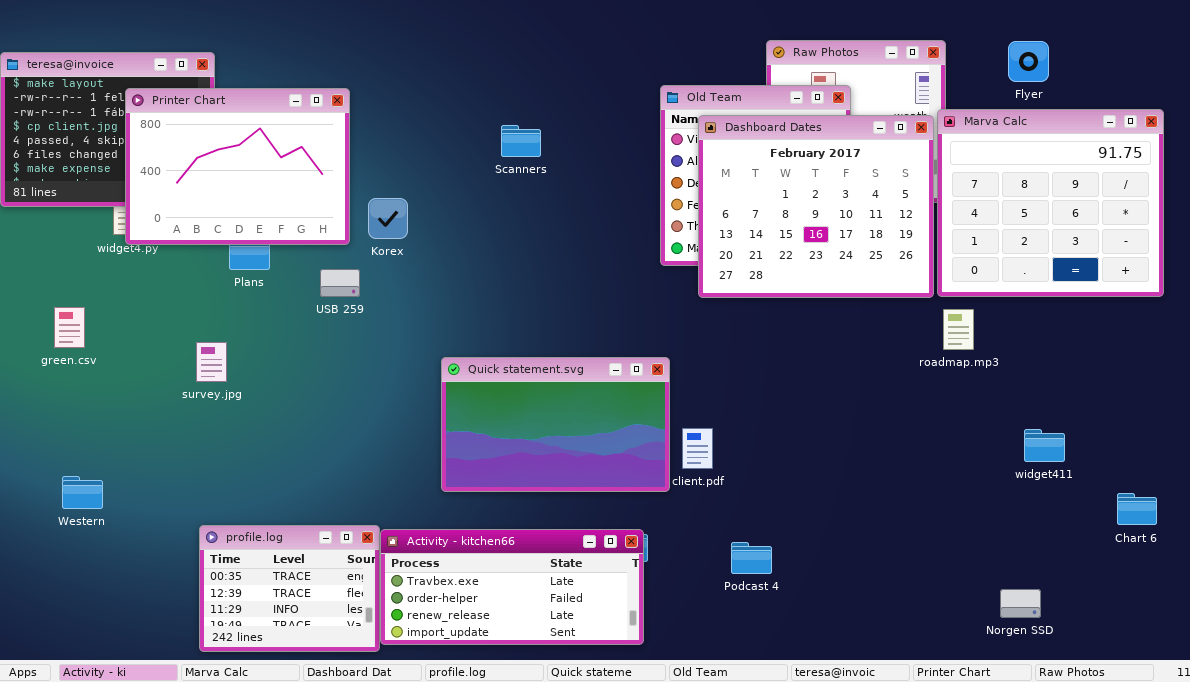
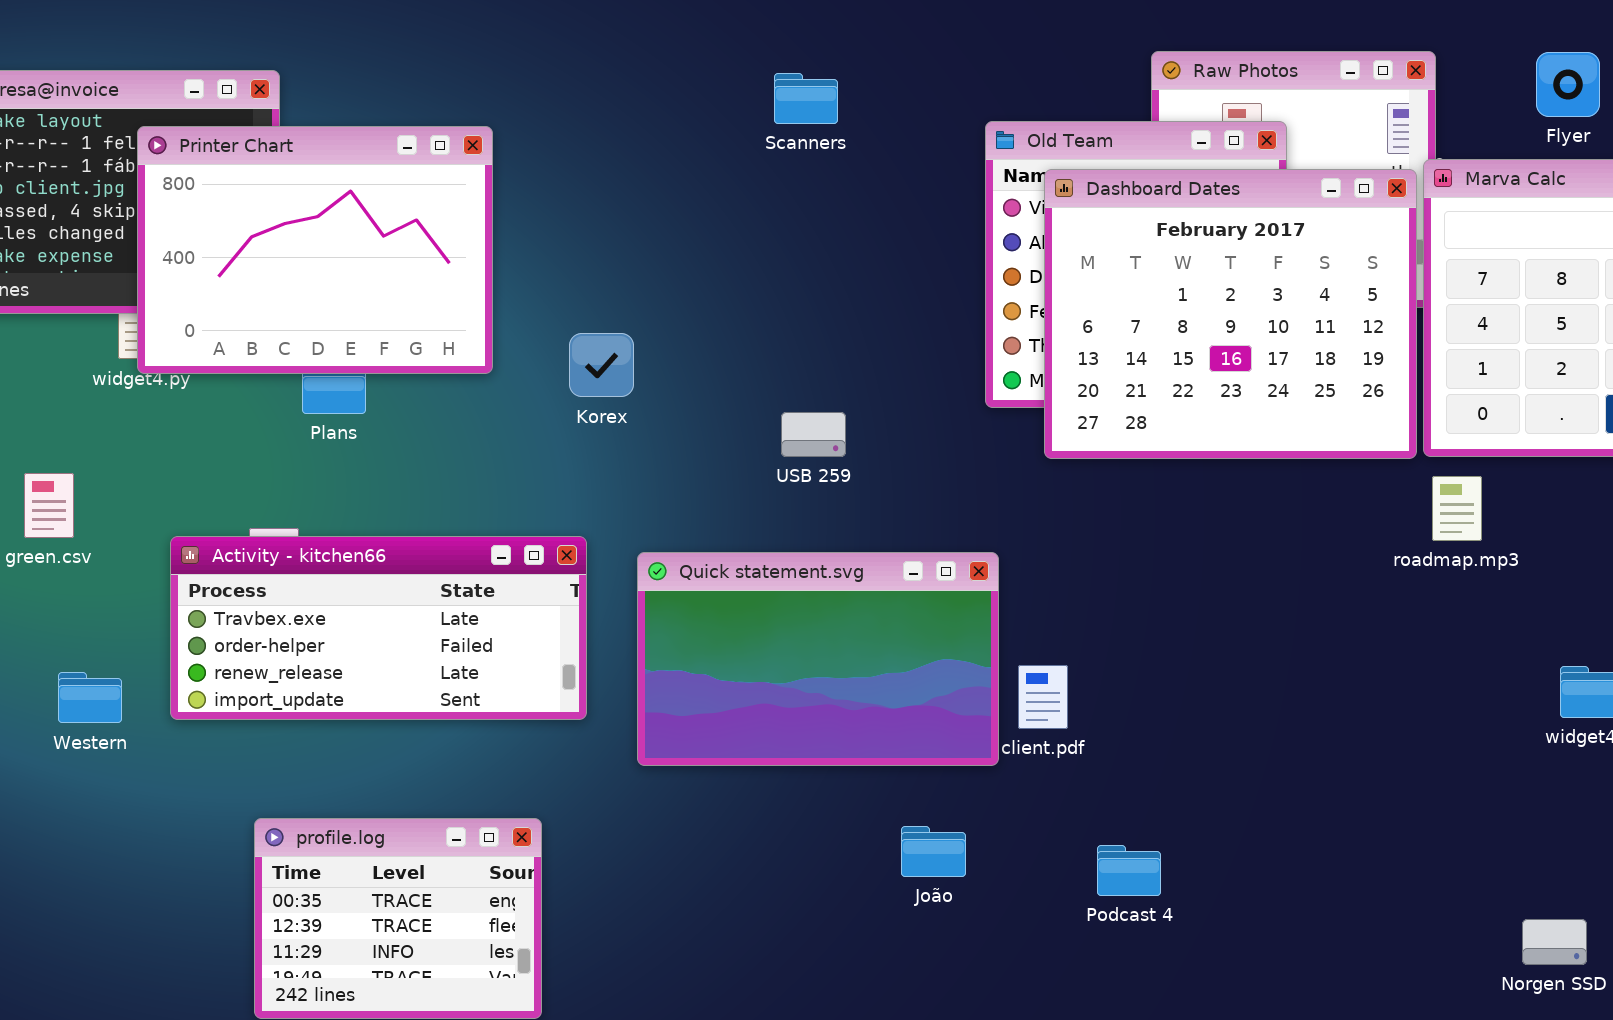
Scanners: [501,125,541,157] -> [774,73,838,124], moved
Korex: [368,198,408,239] -> [569,333,634,397], moved
USB 259: [320,269,360,297] -> [781,412,846,457], moved
Western: [62,476,103,509] -> [58,672,122,723], moved
Activity - kitchen66: [380,529,644,645] -> [170,536,587,720], moved

